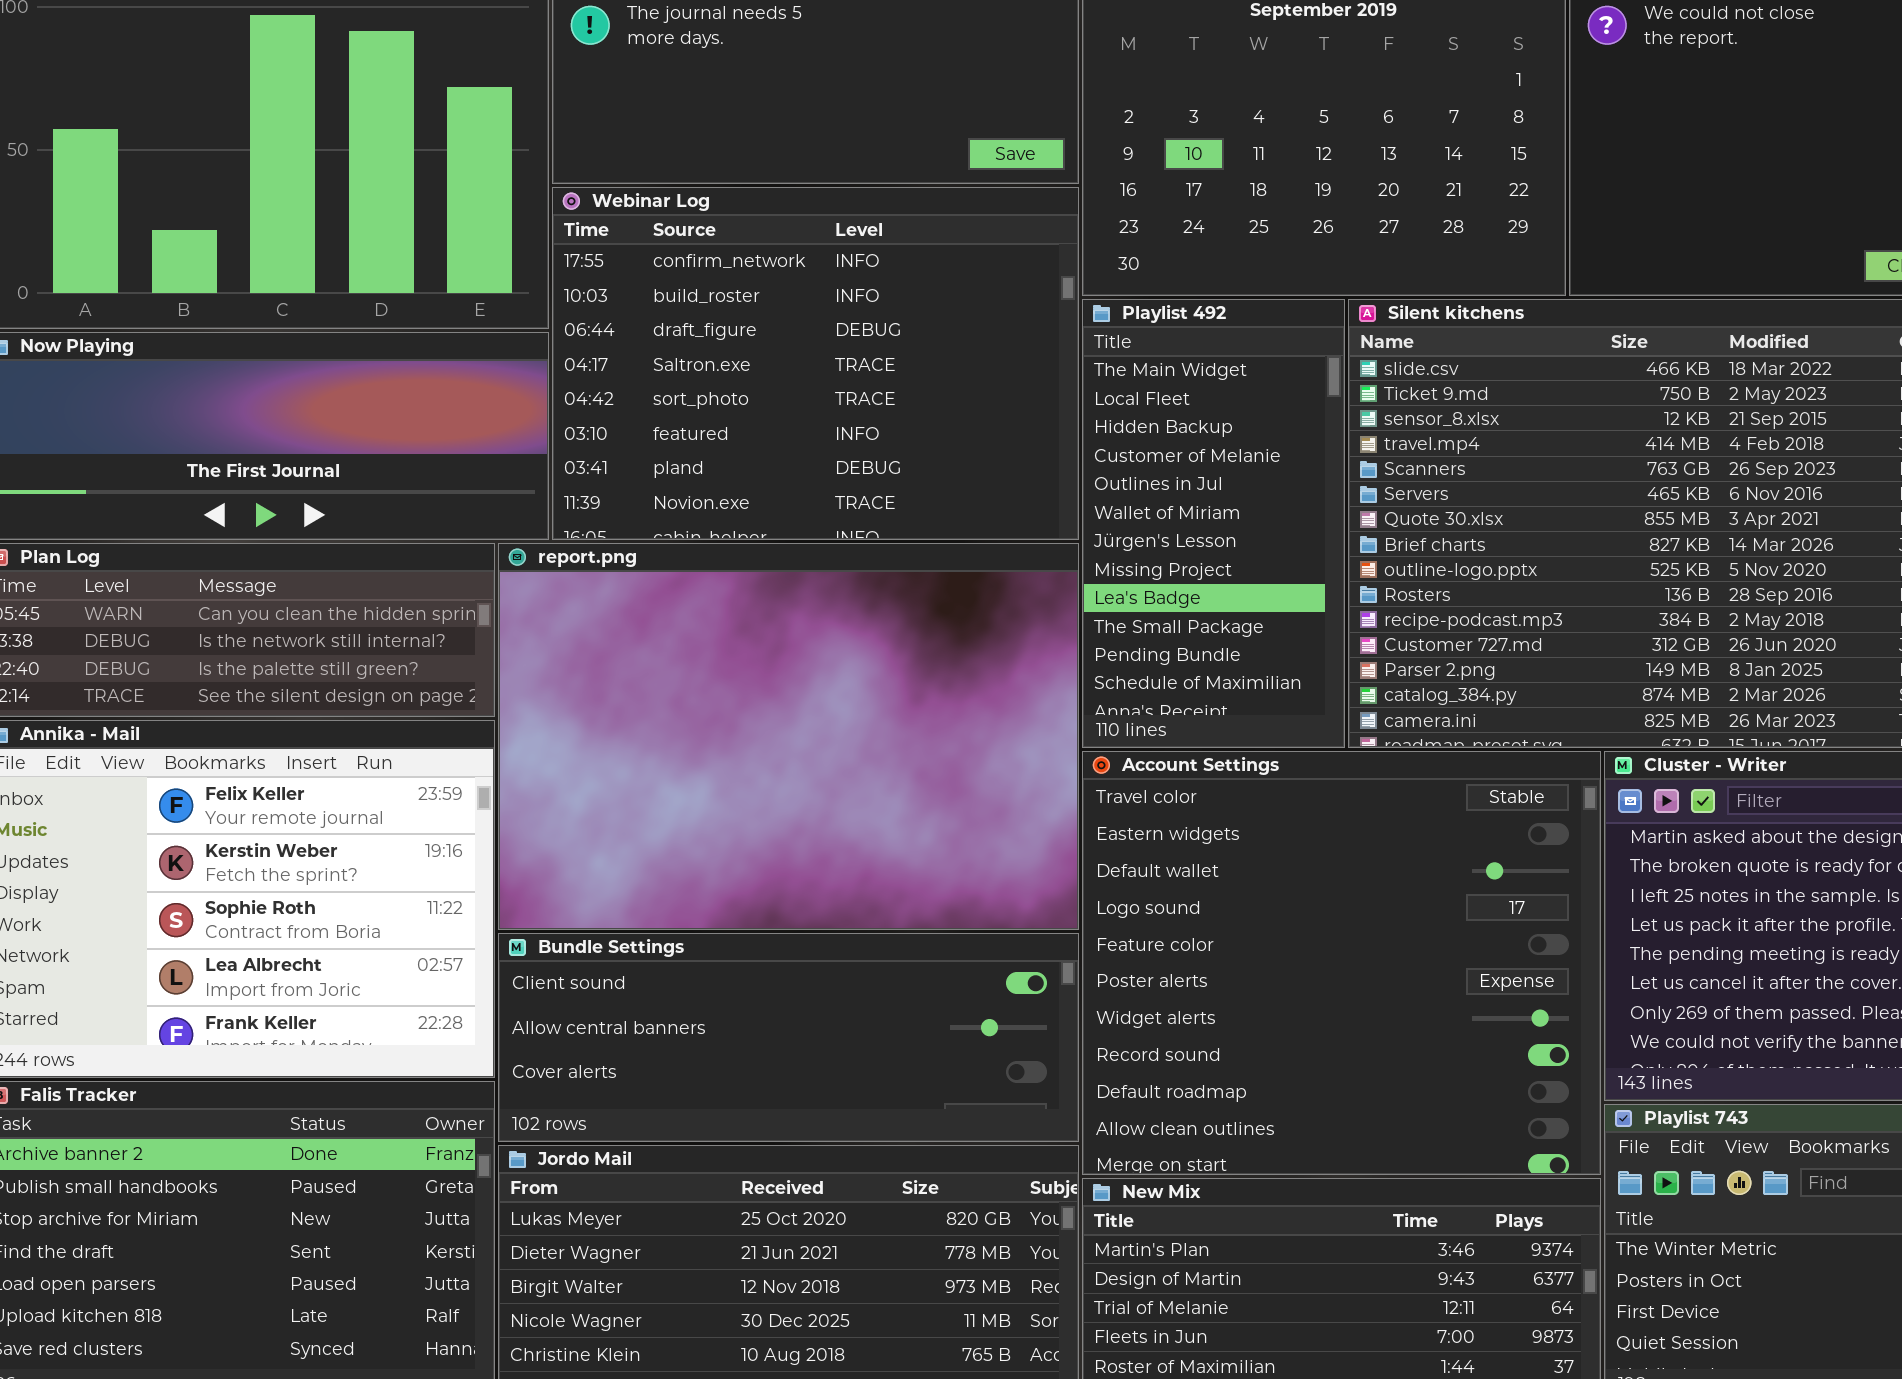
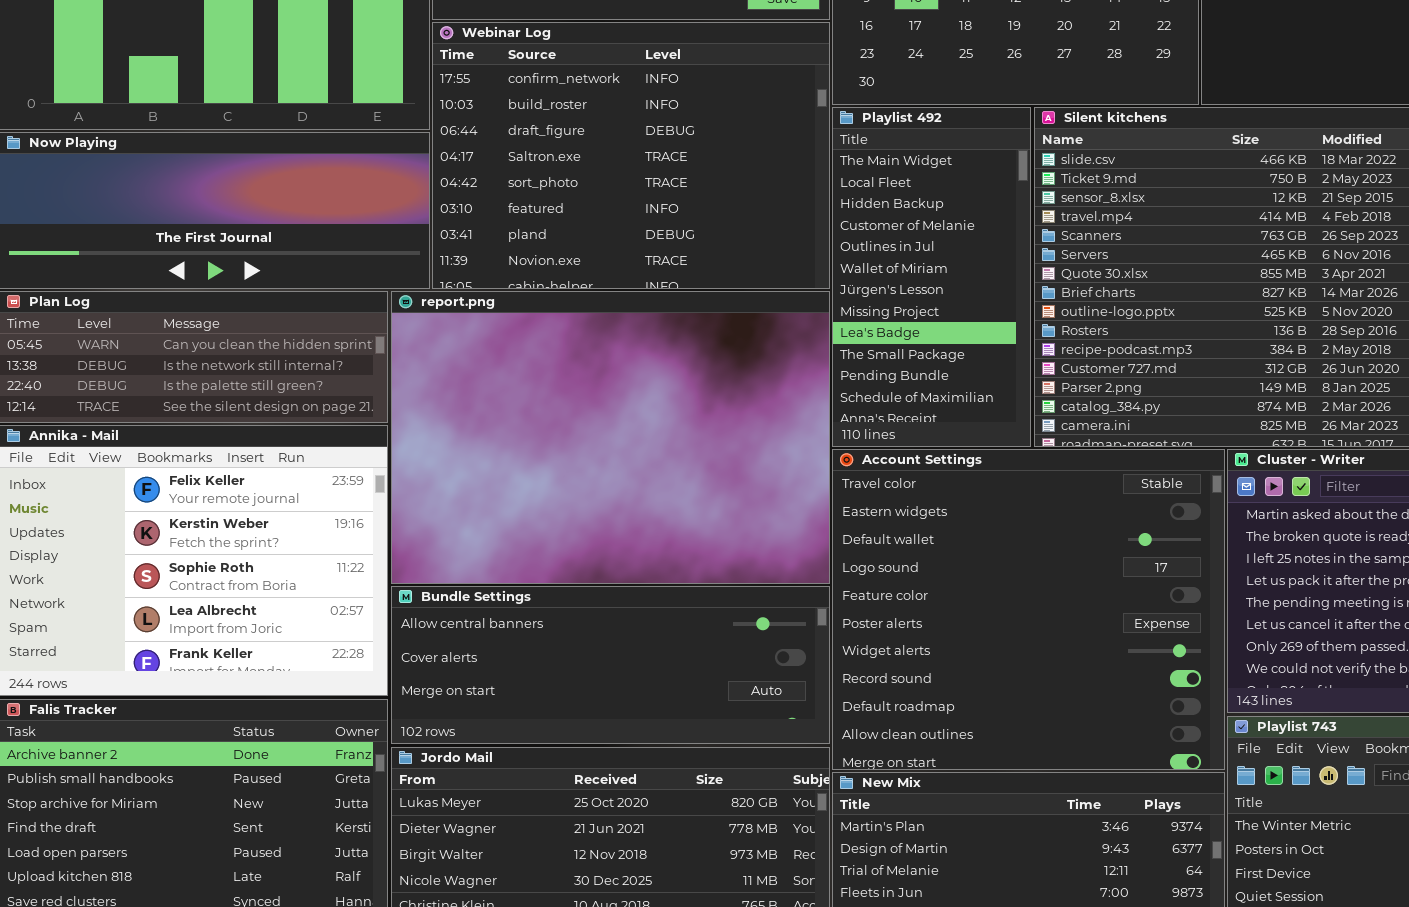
Bundle Settings: [498,933,1079,1142] -> [391,586,830,744], scrolled down 1 row

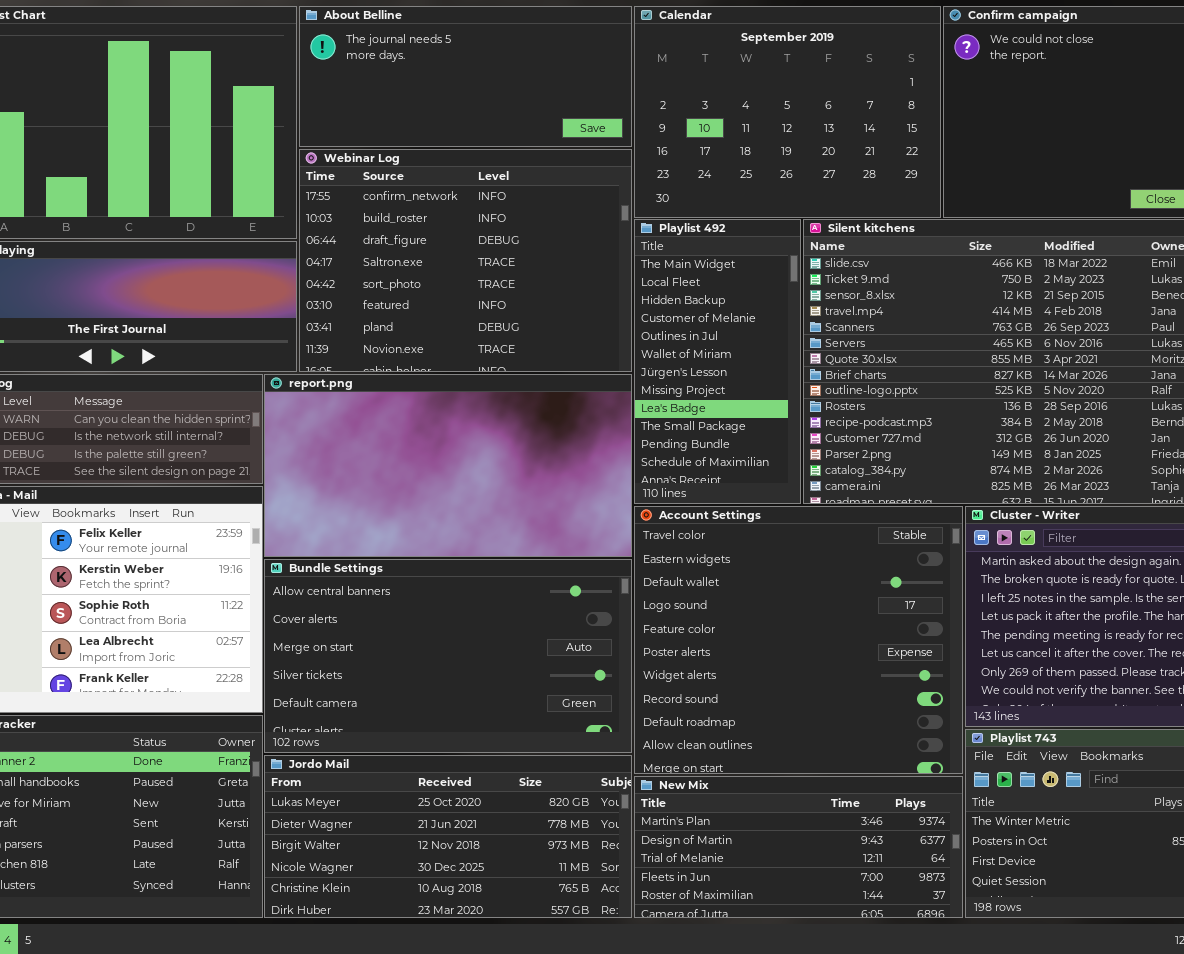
report.png: [391,291,830,584] -> [264,374,632,557], resized
Bundle Settings: [391,586,830,744] -> [264,559,632,753], resized

